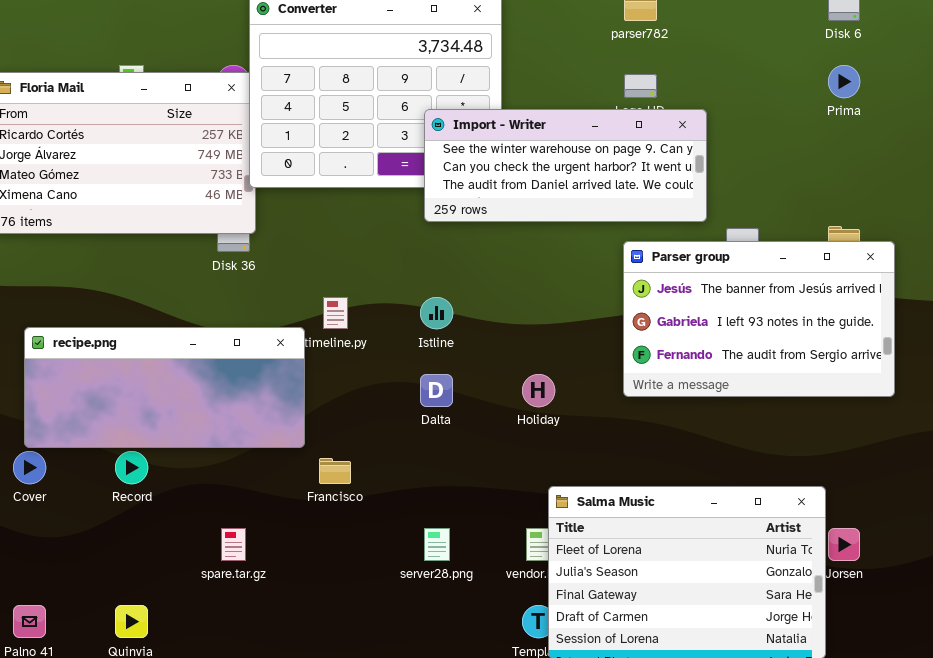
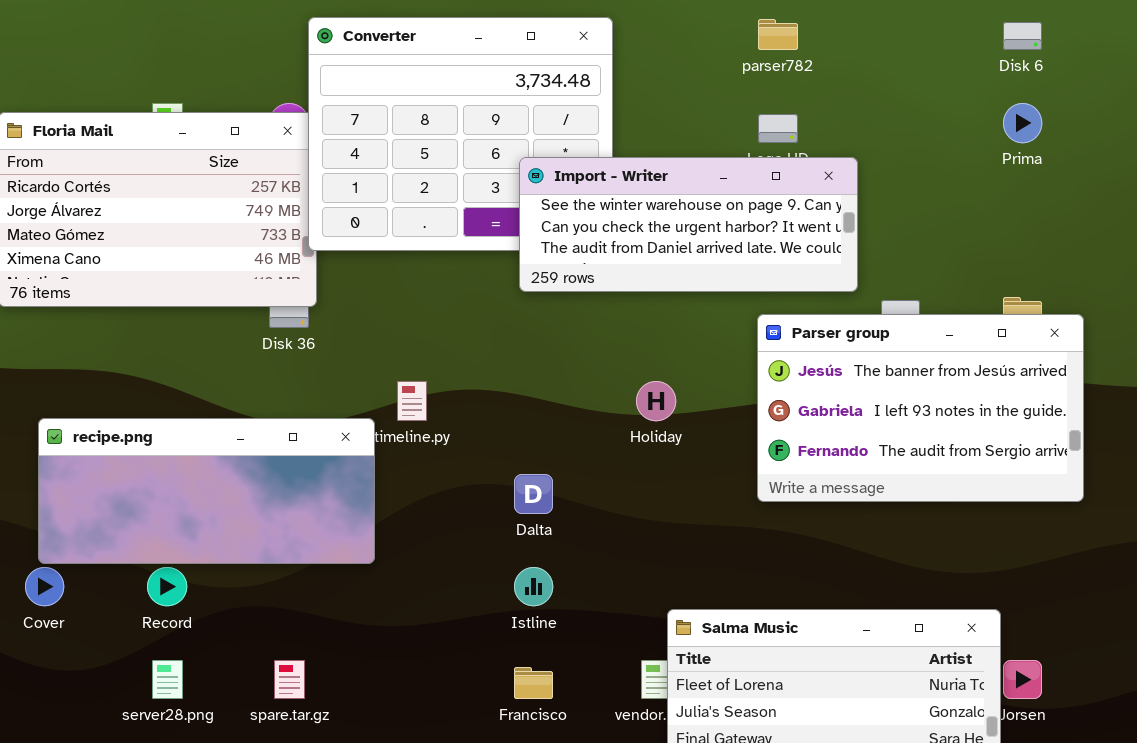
Istline: [420,297,453,329] -> [514,567,553,606], moved
Holiday: [522,374,555,407] -> [636,381,676,421], moved
Francisco: [319,458,351,484] -> [514,667,553,699], moved
server28.png: [424,528,450,561] -> [152,660,183,699], moved

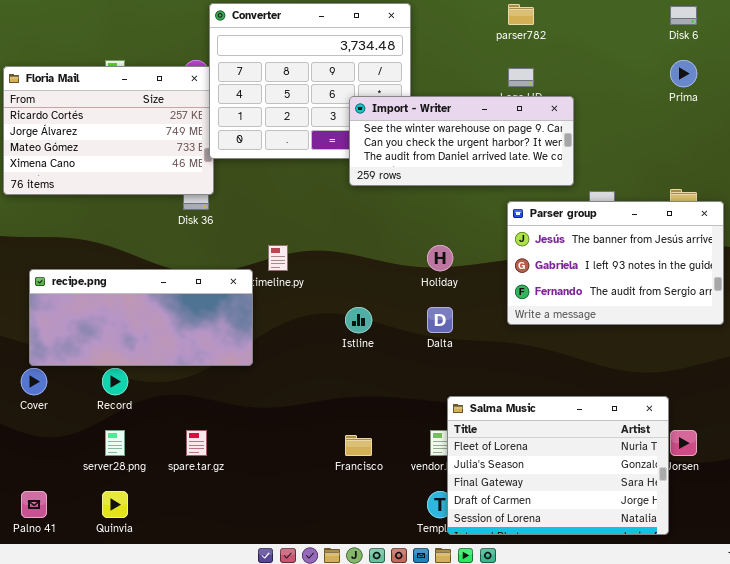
Dalta: [514,474,553,514] -> [427,307,453,333], moved
Istline: [514,567,553,606] -> [345,307,372,333], moved

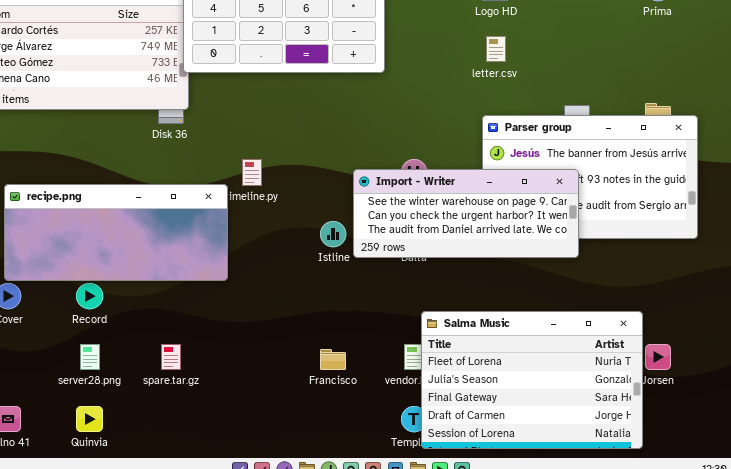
Import - Writer: [349,96,574,186] -> [353,169,579,258], moved

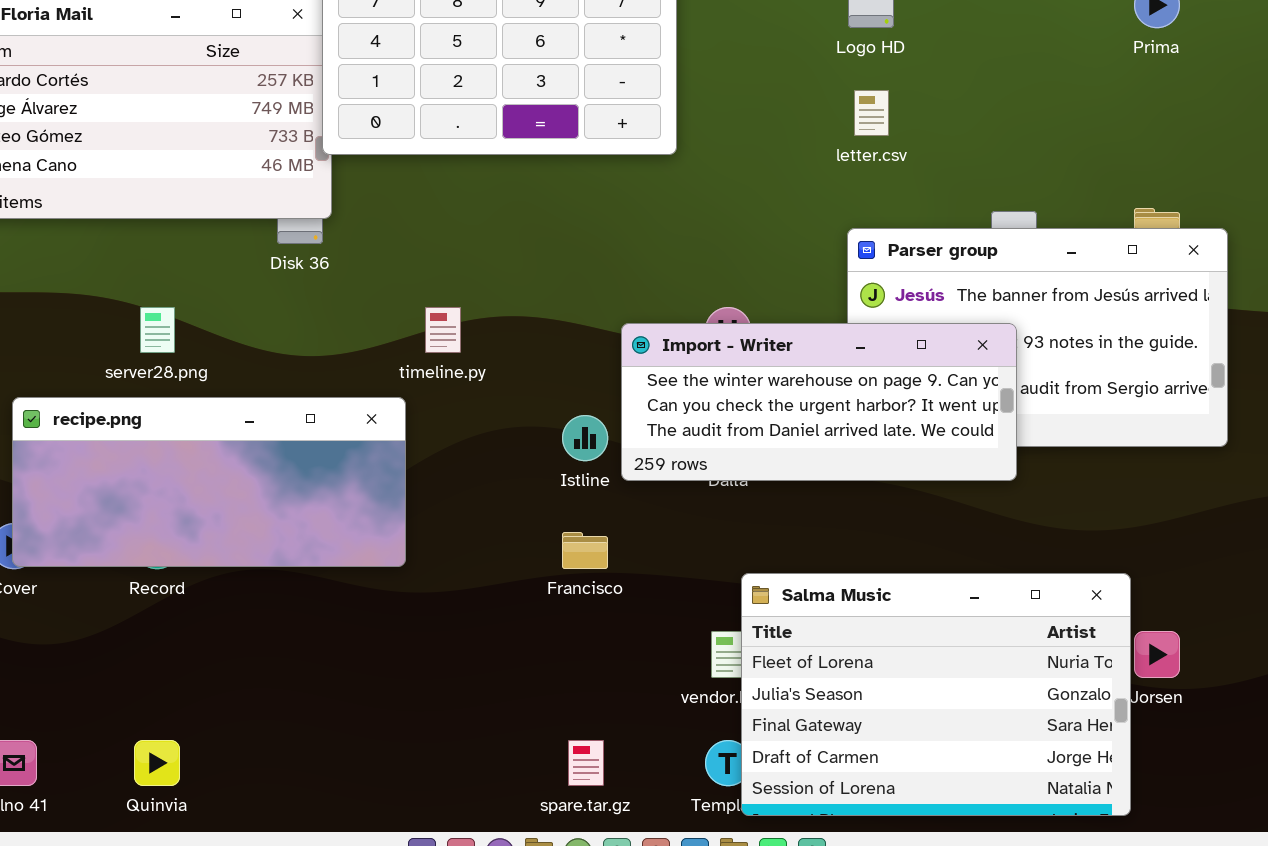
recipe.png: [4,184,228,281] -> [12,397,406,567], moved
server28.png: [80,344,100,370] -> [140,307,175,353], moved
spare.tar.gz: [161,344,181,370] -> [568,740,604,786], moved
Francisco: [320,349,346,370] -> [562,532,608,569], moved

